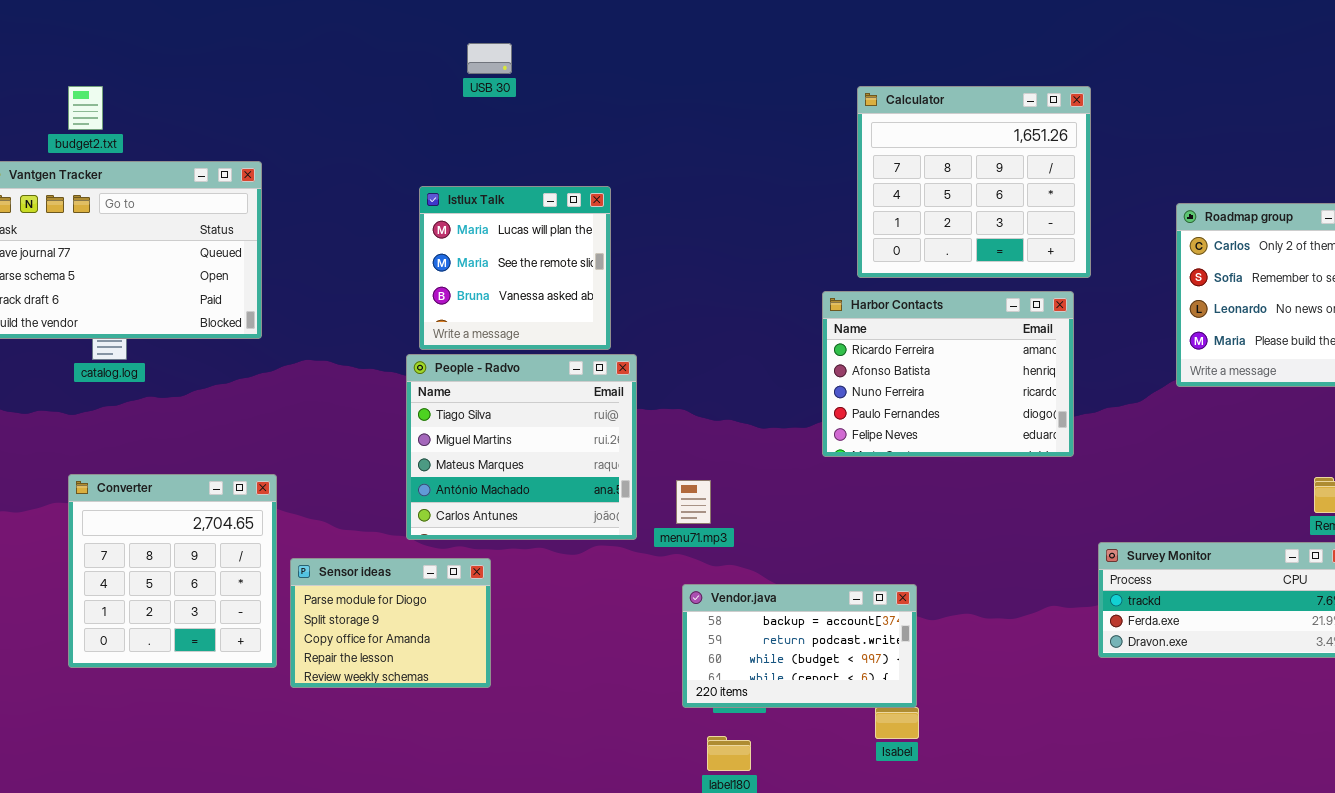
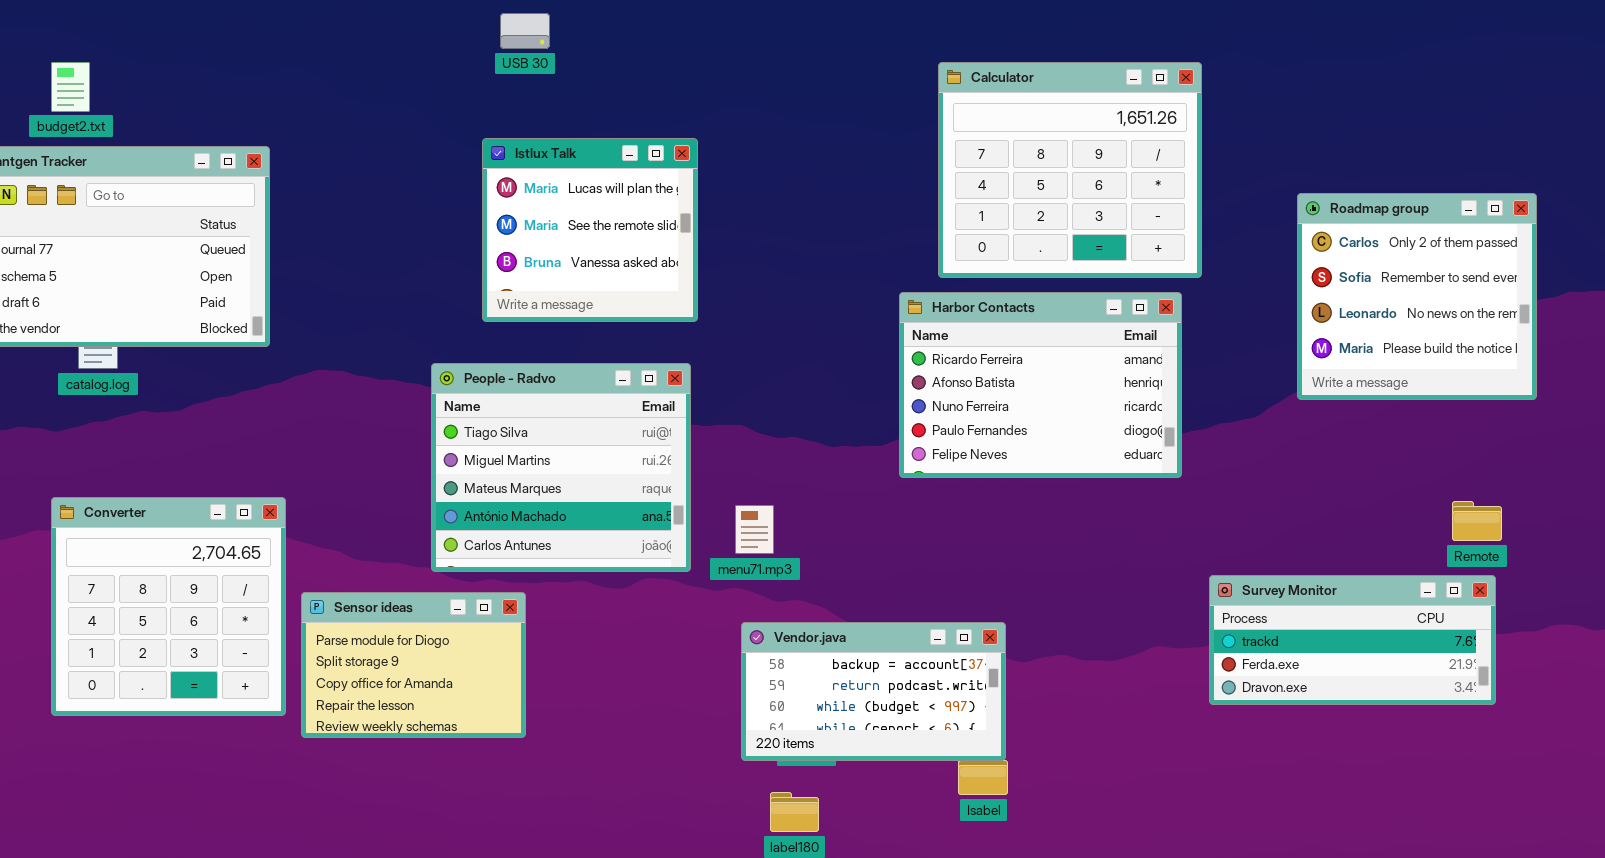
Istlux Talk: [419,186,611,350] -> [482,138,698,322], moved

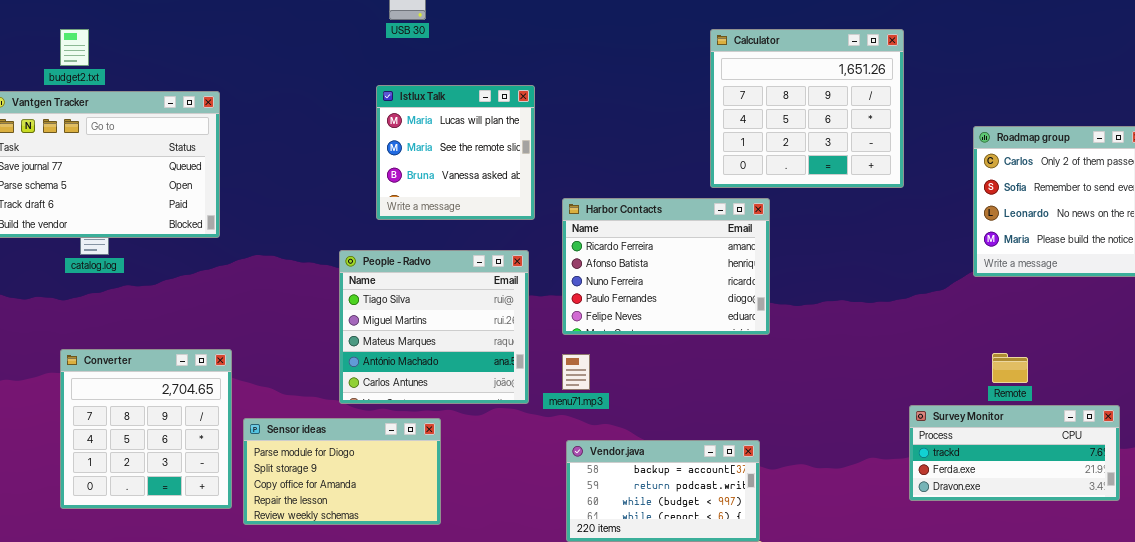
Harbor Contacts: [899,292,1182,478] -> [562,198,770,335], moved
Remote: [1452,501,1502,541] -> [992,353,1028,383], moved
Sensor ideas: [301,592,526,738] -> [243,418,441,525], resized

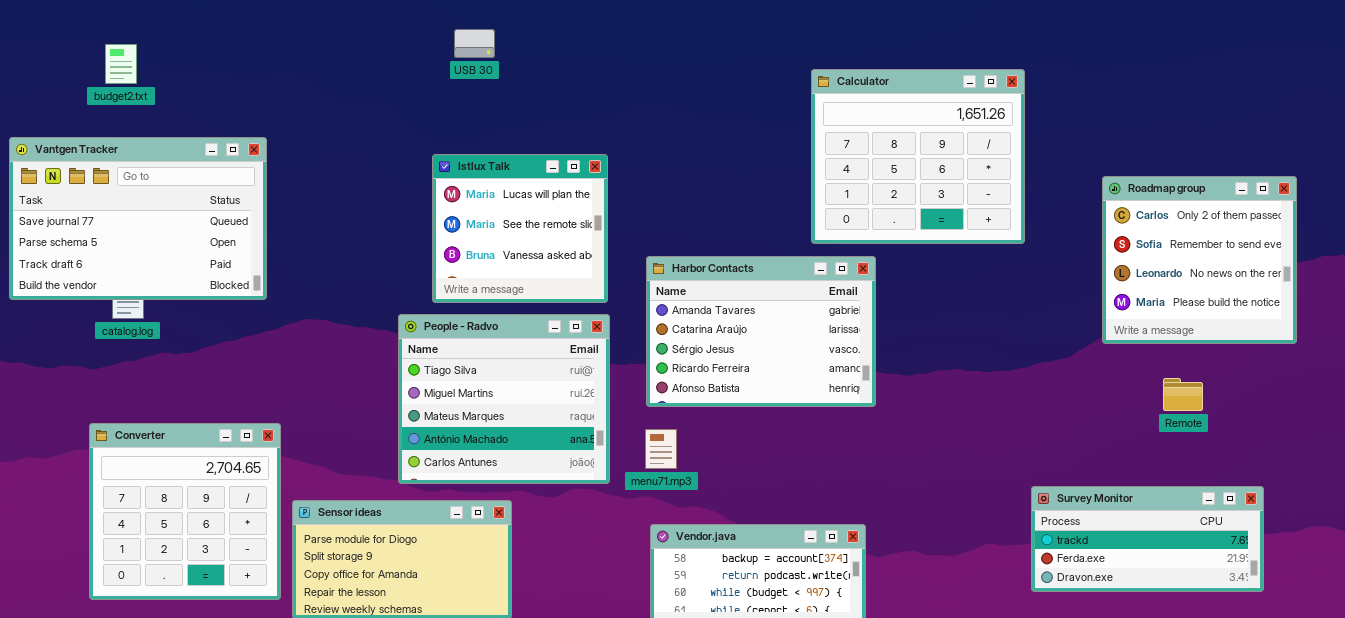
budget2.txt: [60,29,89,66] -> [105,44,137,84], moved
Istlux Talk: [376,85,535,220] -> [432,154,608,303], moved
Harbor Contacts: [562,198,770,335] -> [646,256,876,407], scrolled up 3 rows
Remote: [992,353,1028,383] -> [1163,378,1203,411], moved

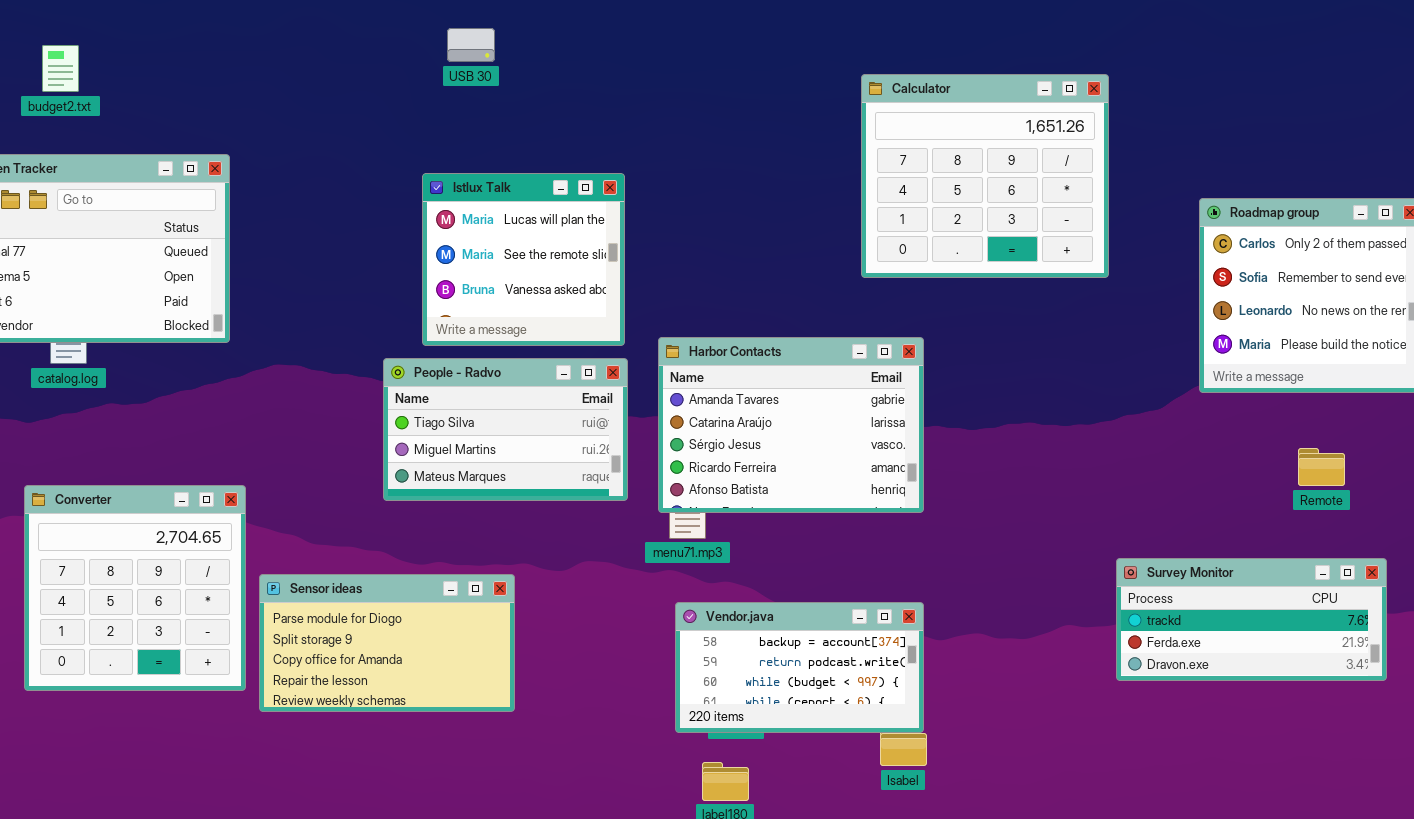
Harbor Contacts: [646,256,876,407] -> [658,337,924,513], moved
People - Radvo: [398,314,610,484] -> [383,358,628,501], resized
Remote: [1163,378,1203,411] -> [1298,448,1345,486], moved

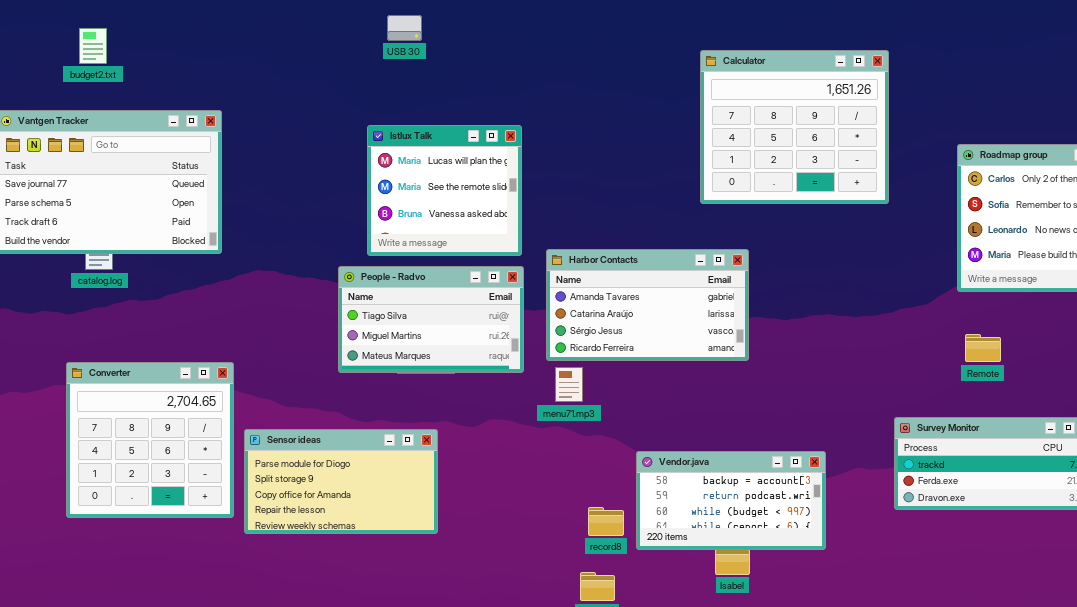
Harbor Contacts: [658,337,924,513] -> [546,249,749,361], resized
Remote: [1298,448,1345,486] -> [965,334,1001,362], moved
Vendor.java: [675,602,924,733] -> [636,451,826,550], moved

